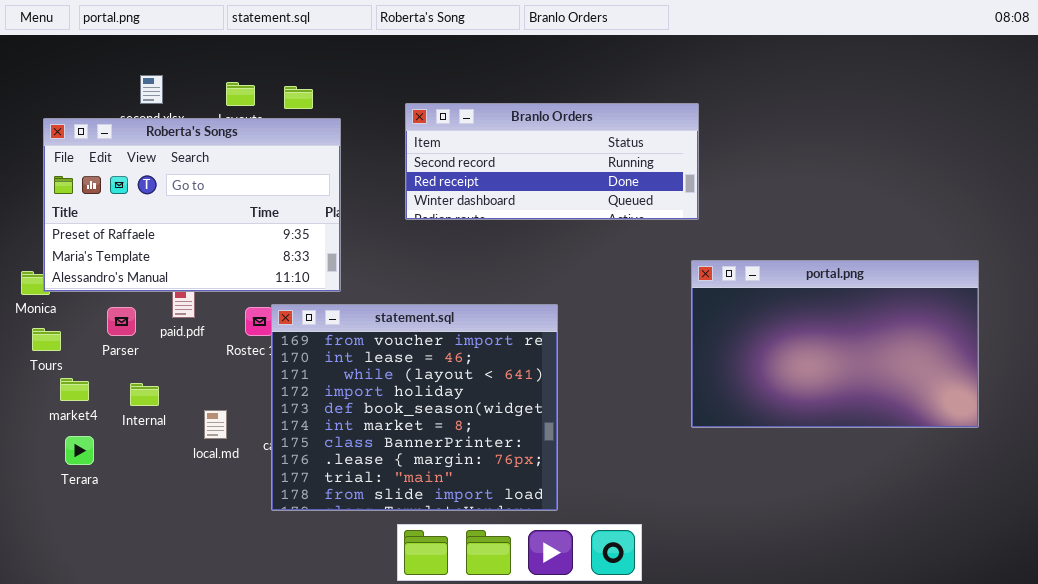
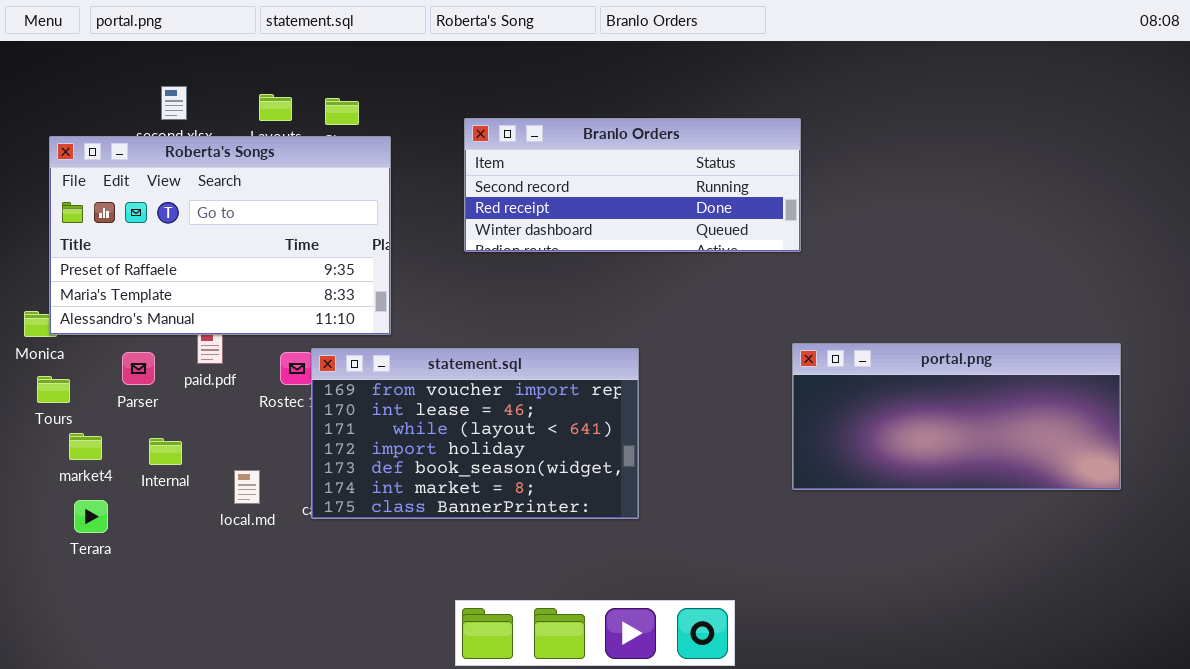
portal.png: [691,260,979,428] -> [792,343,1121,490], resized
statement.sql: [271,304,558,511] -> [311,348,639,519], resized

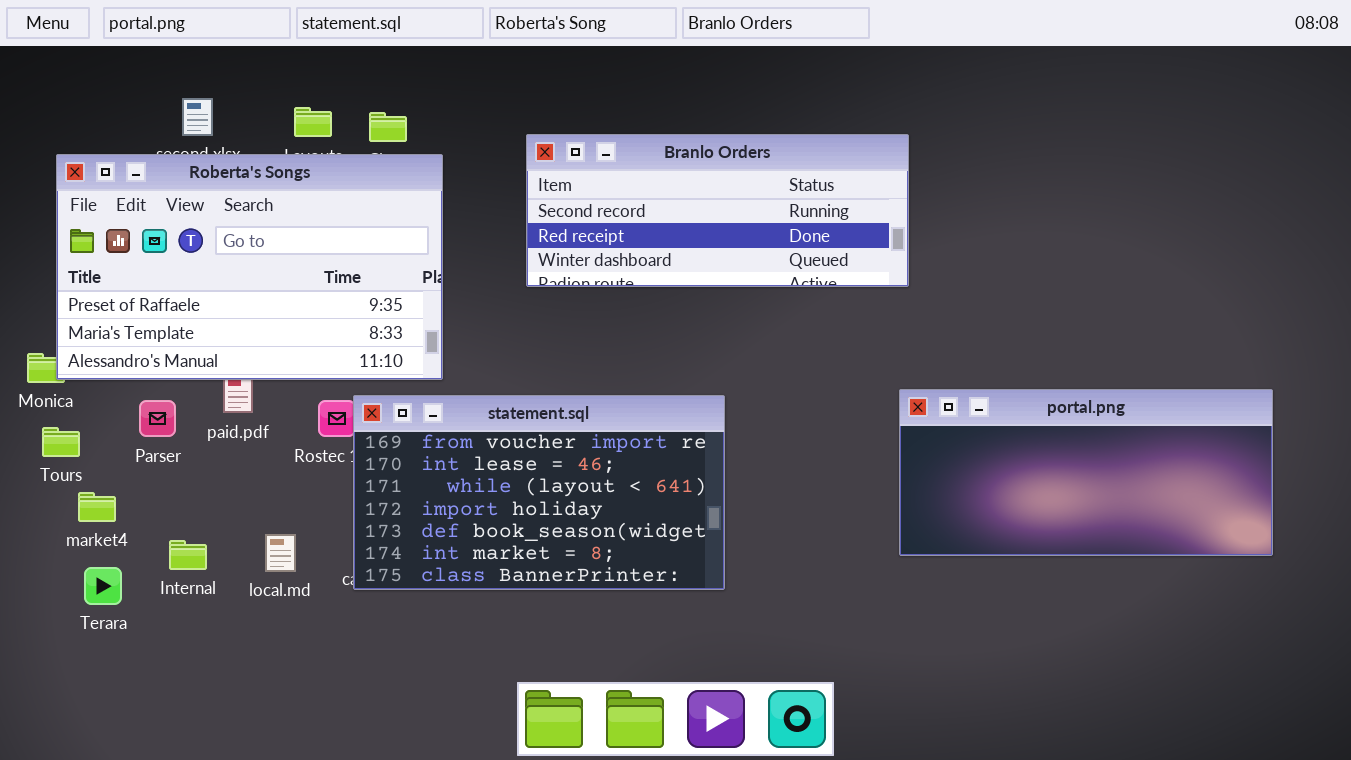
Internal: [149,438,182,465] -> [169,540,207,570], moved

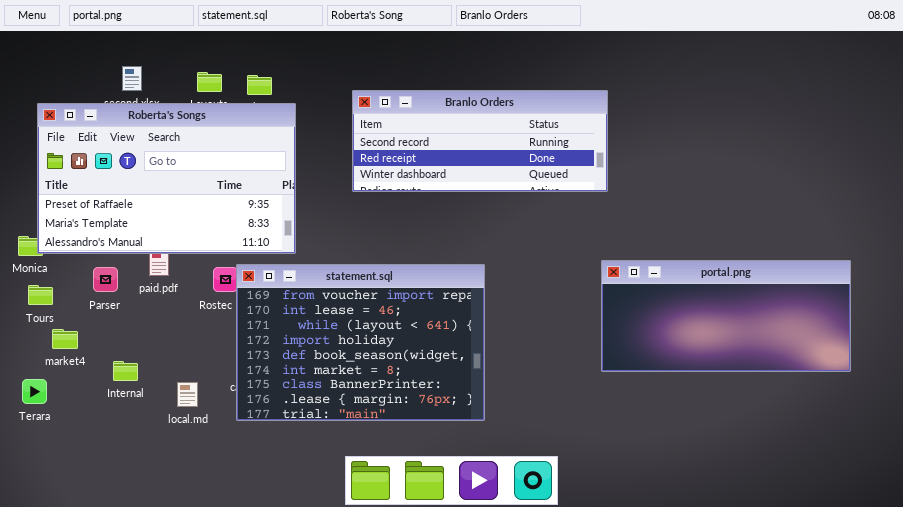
statement.sql: [353,395,725,590] -> [236,264,485,421], resized
local.md: [265,534,296,572] -> [177,382,198,407], moved
Terara: [84,567,122,605] -> [22,379,47,404], moved

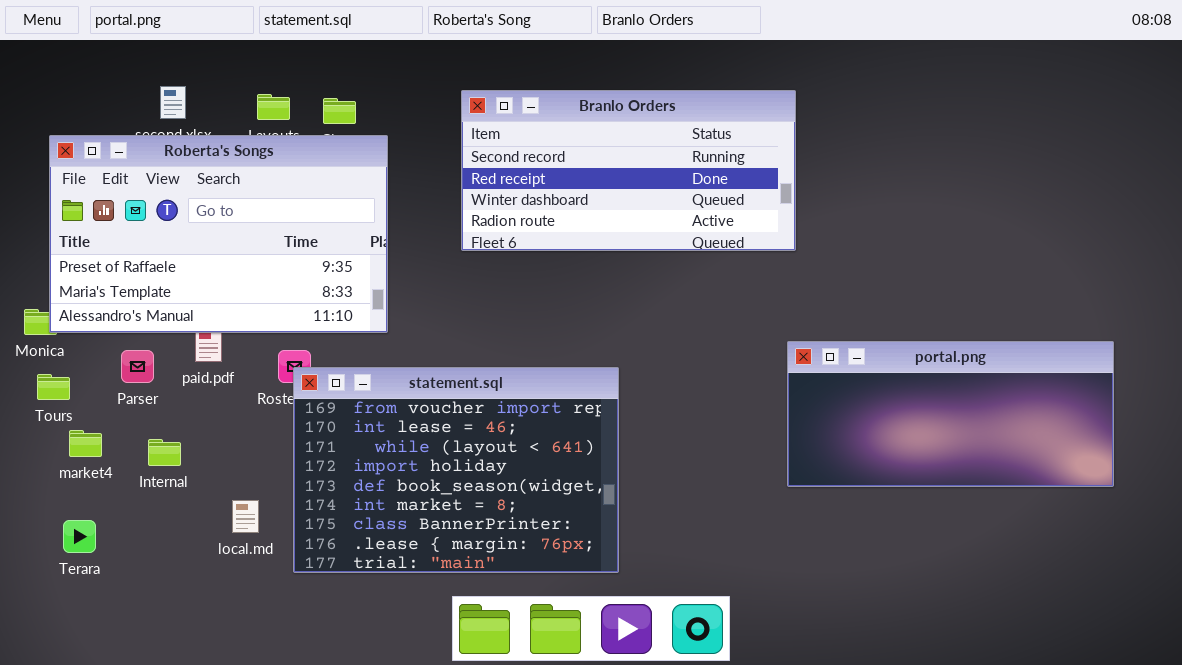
Branlo Orders: [352,90,608,192] -> [461,90,796,251], resized
statement.sql: [236,264,485,421] -> [293,367,619,573], moved
Internal: [113,361,138,381] -> [148,439,181,466], moved
Terara: [22,379,47,404] -> [63,520,96,553], moved

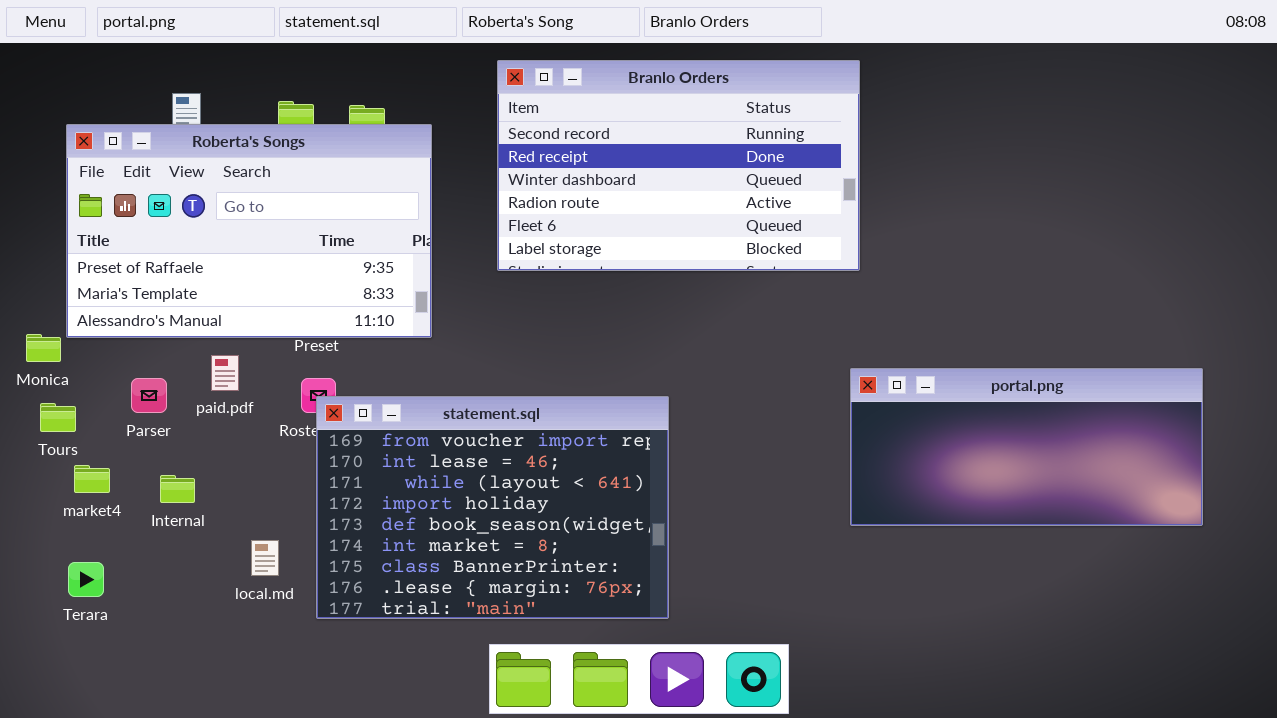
Branlo Orders: [461,90,796,251] -> [497,60,860,271], resized
Roberta's Songs: [49,135,388,333] -> [66,124,432,338], moved

